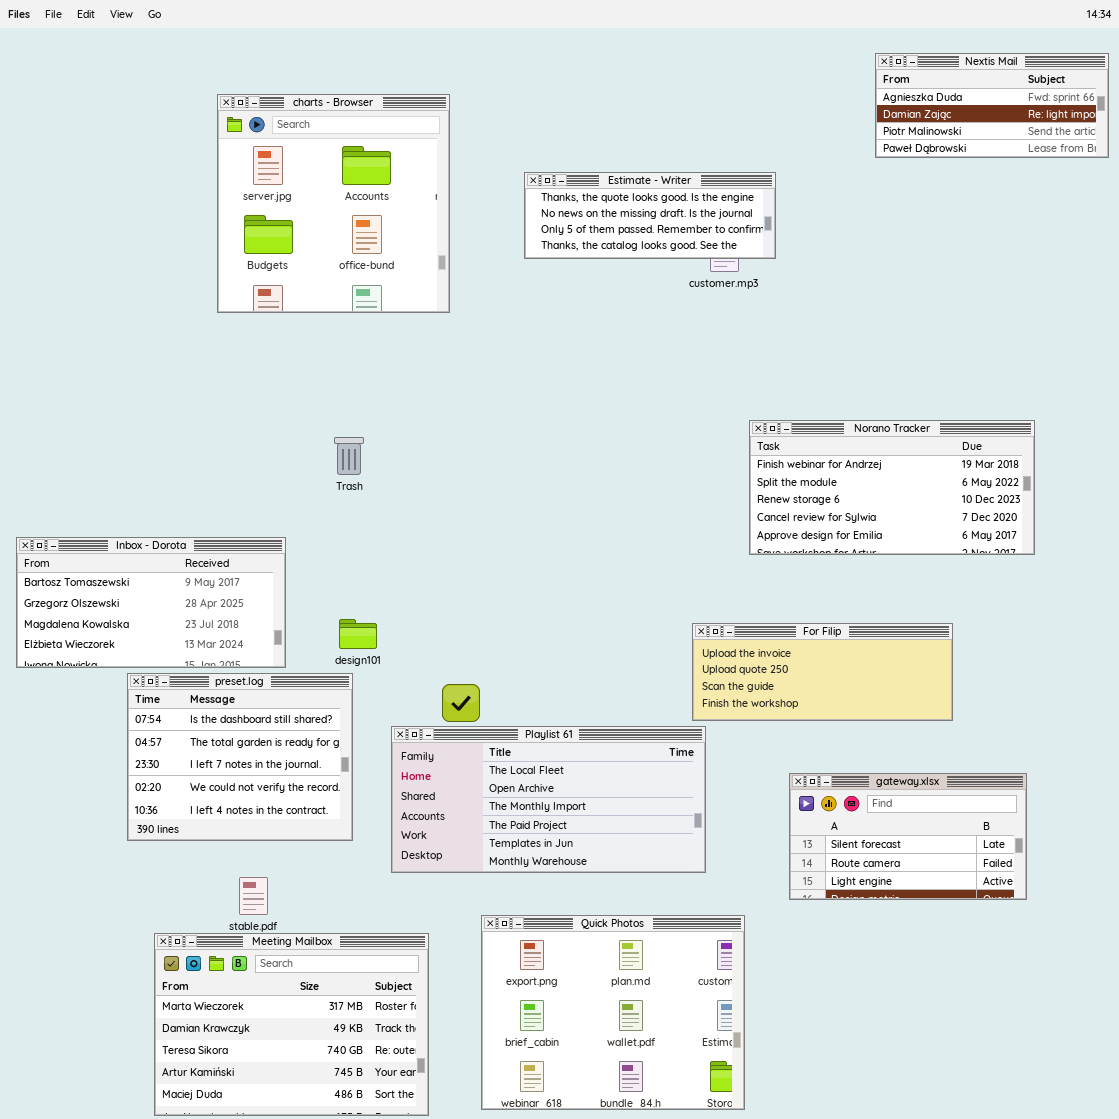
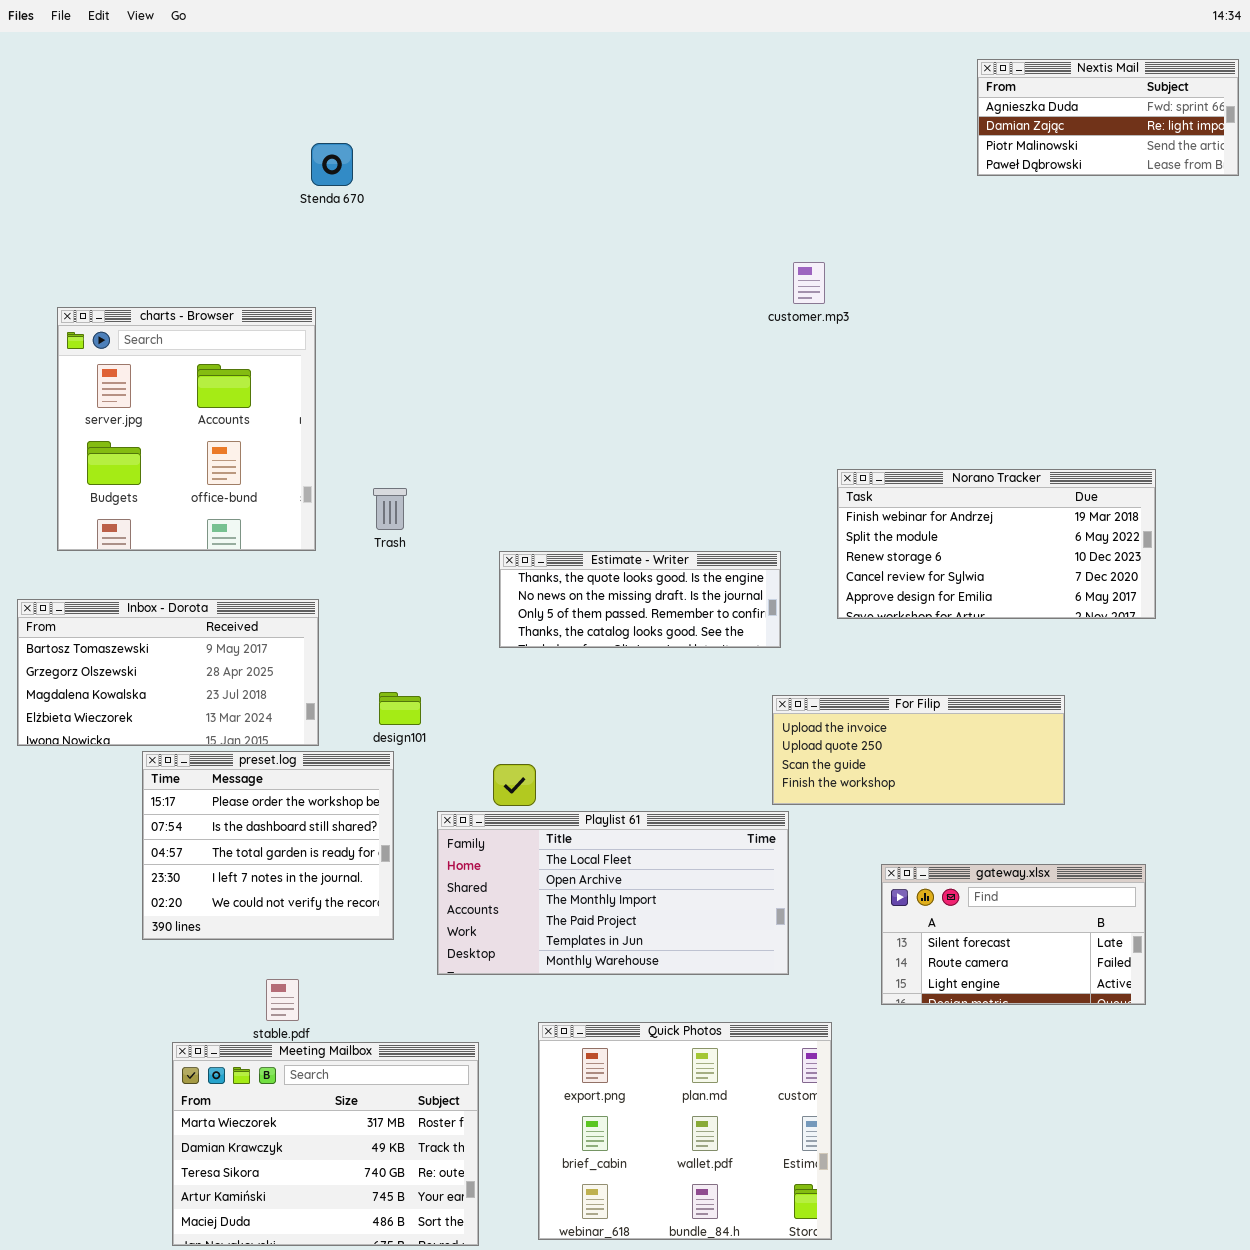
charts - Browser: [217,94,450,313] -> [57,307,316,551], moved
Estimate - Writer: [524,172,776,259] -> [499,551,781,648], moved
preset.log: [127,673,353,841] -> [142,751,394,940], scrolled up 1 row

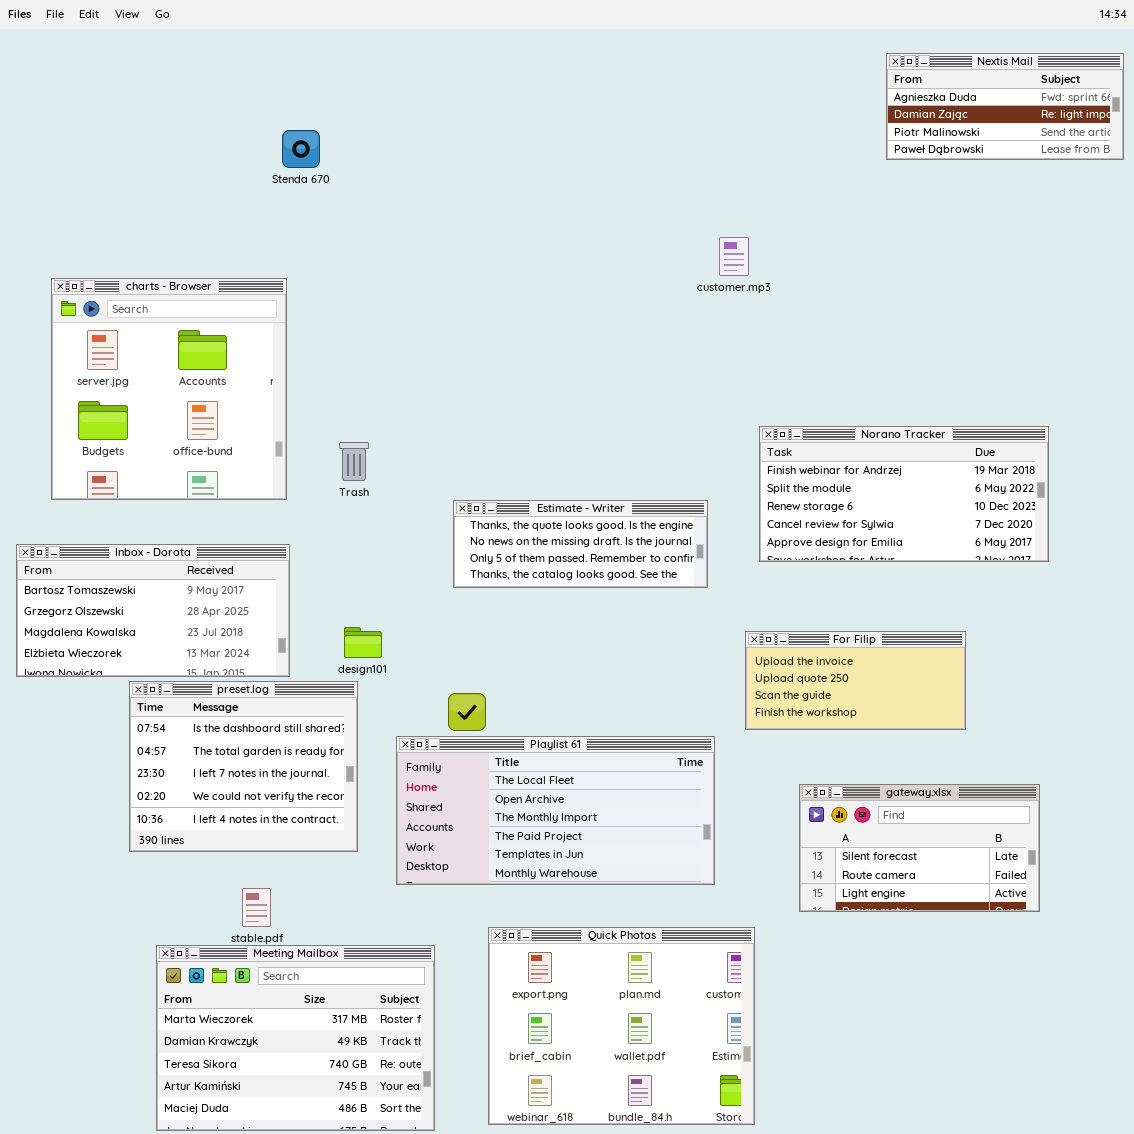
For Filip: [772,695,1065,805] -> [745,631,966,730], resized
preset.log: [142,751,394,940] -> [129,681,358,852], scrolled down 1 row

